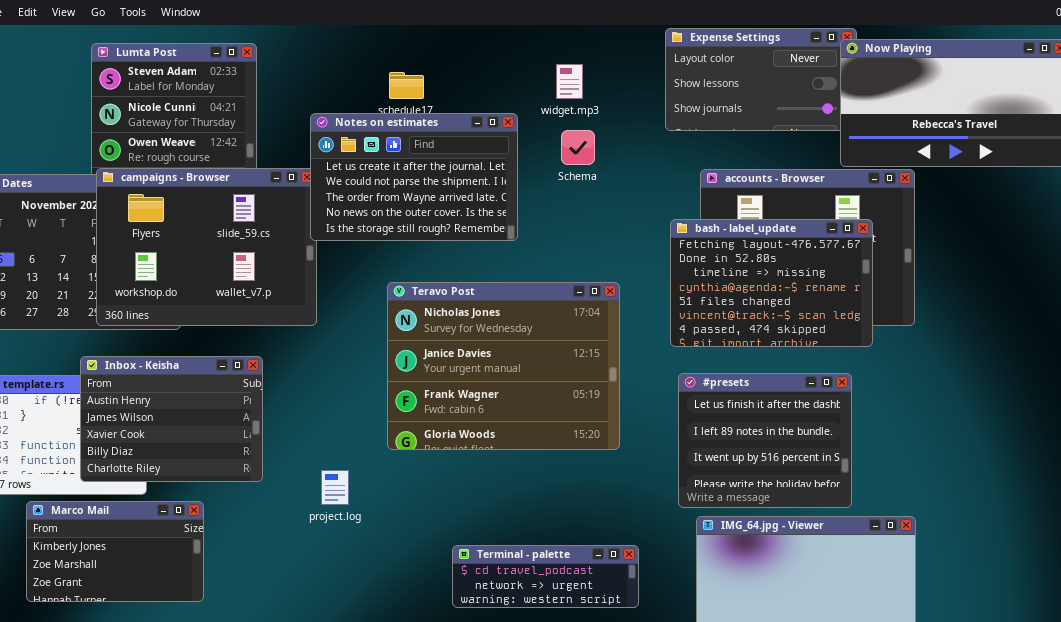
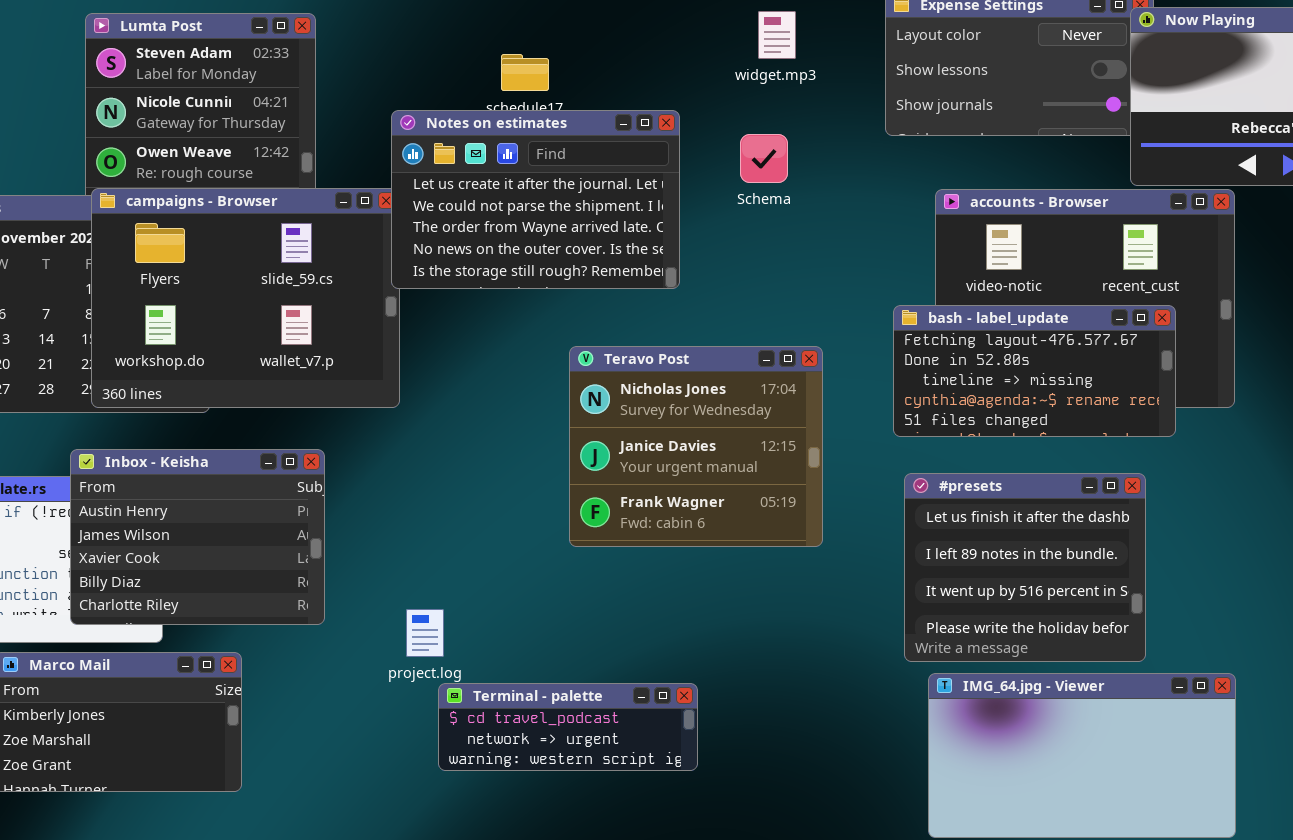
widget.mp3: [556,64,583,99] -> [758,11,796,59], moved
bash - label_update: [670,219,873,347] -> [893,305,1176,437], resized
Teravo Post: [387,282,620,450] -> [569,346,823,547], resized
Terminal - palette: [452,545,639,608] -> [438,683,698,771], moved

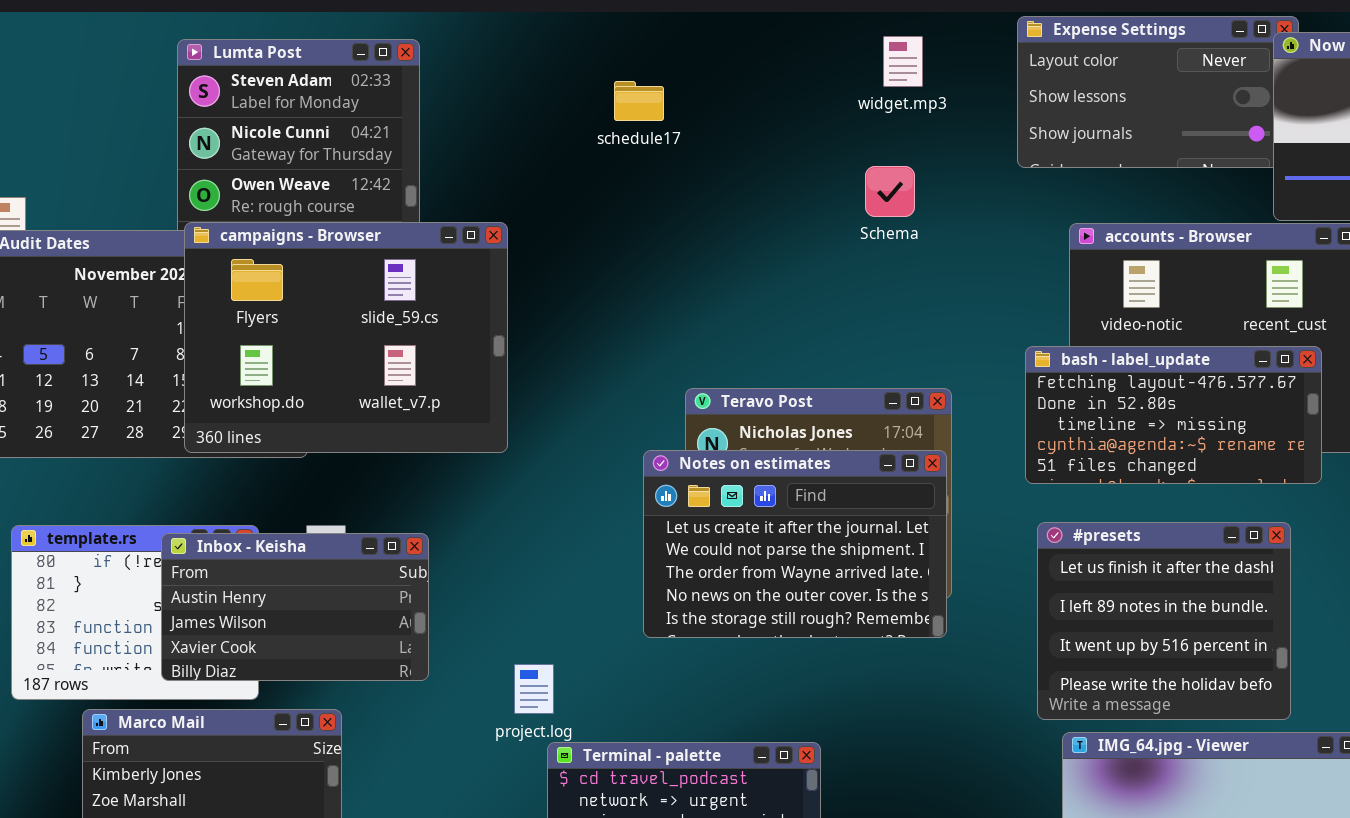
Notes on estimates: [391,110,680,289] -> [643,450,947,638], moved
Inbox - Keisha: [70,449,325,625] -> [161,533,429,681], resized

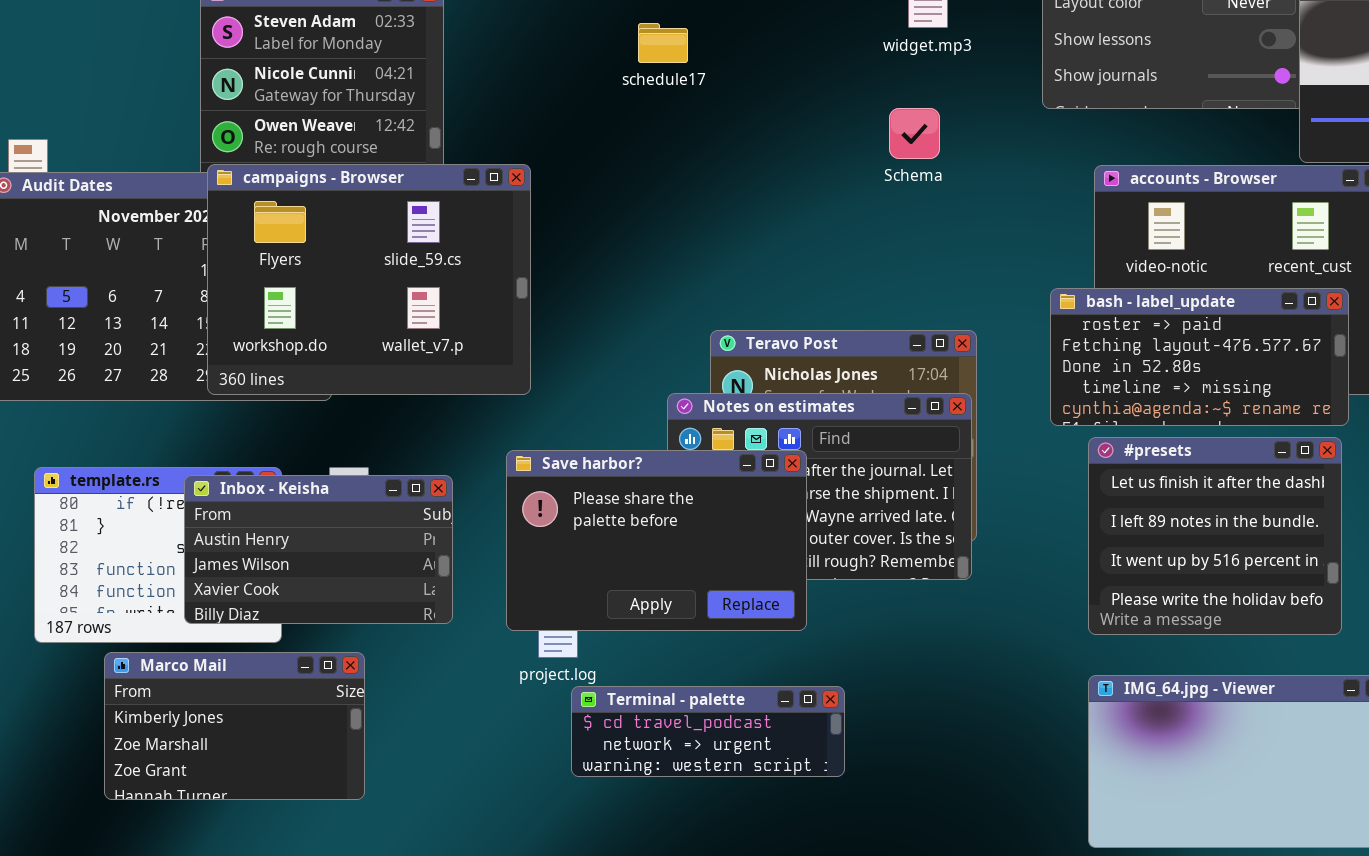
bash - label_update: [1025,346,1322,484] -> [1050,288,1349,426], scrolled up 1 row
Save harbor?: none -> [506,450,807,631], opened
#presets: [1037,522,1291,720] -> [1088,437,1342,635], moved

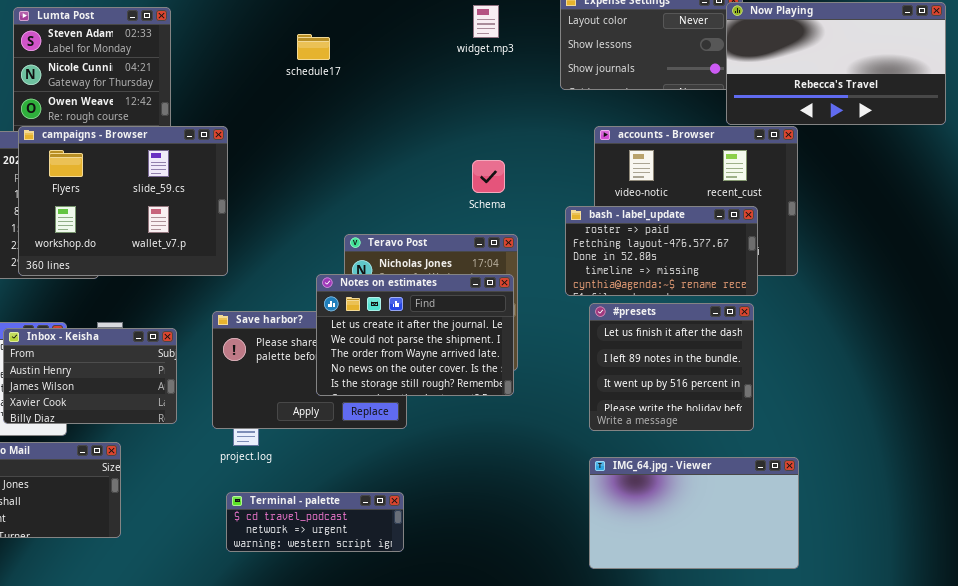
Schema: [889,108,940,159] -> [472,160,505,193], moved
Notes on estimates: [667,393,972,580] -> [316,274,514,396], raised
Terminal - palette: [571,686,845,777] -> [226,492,404,552], moved

